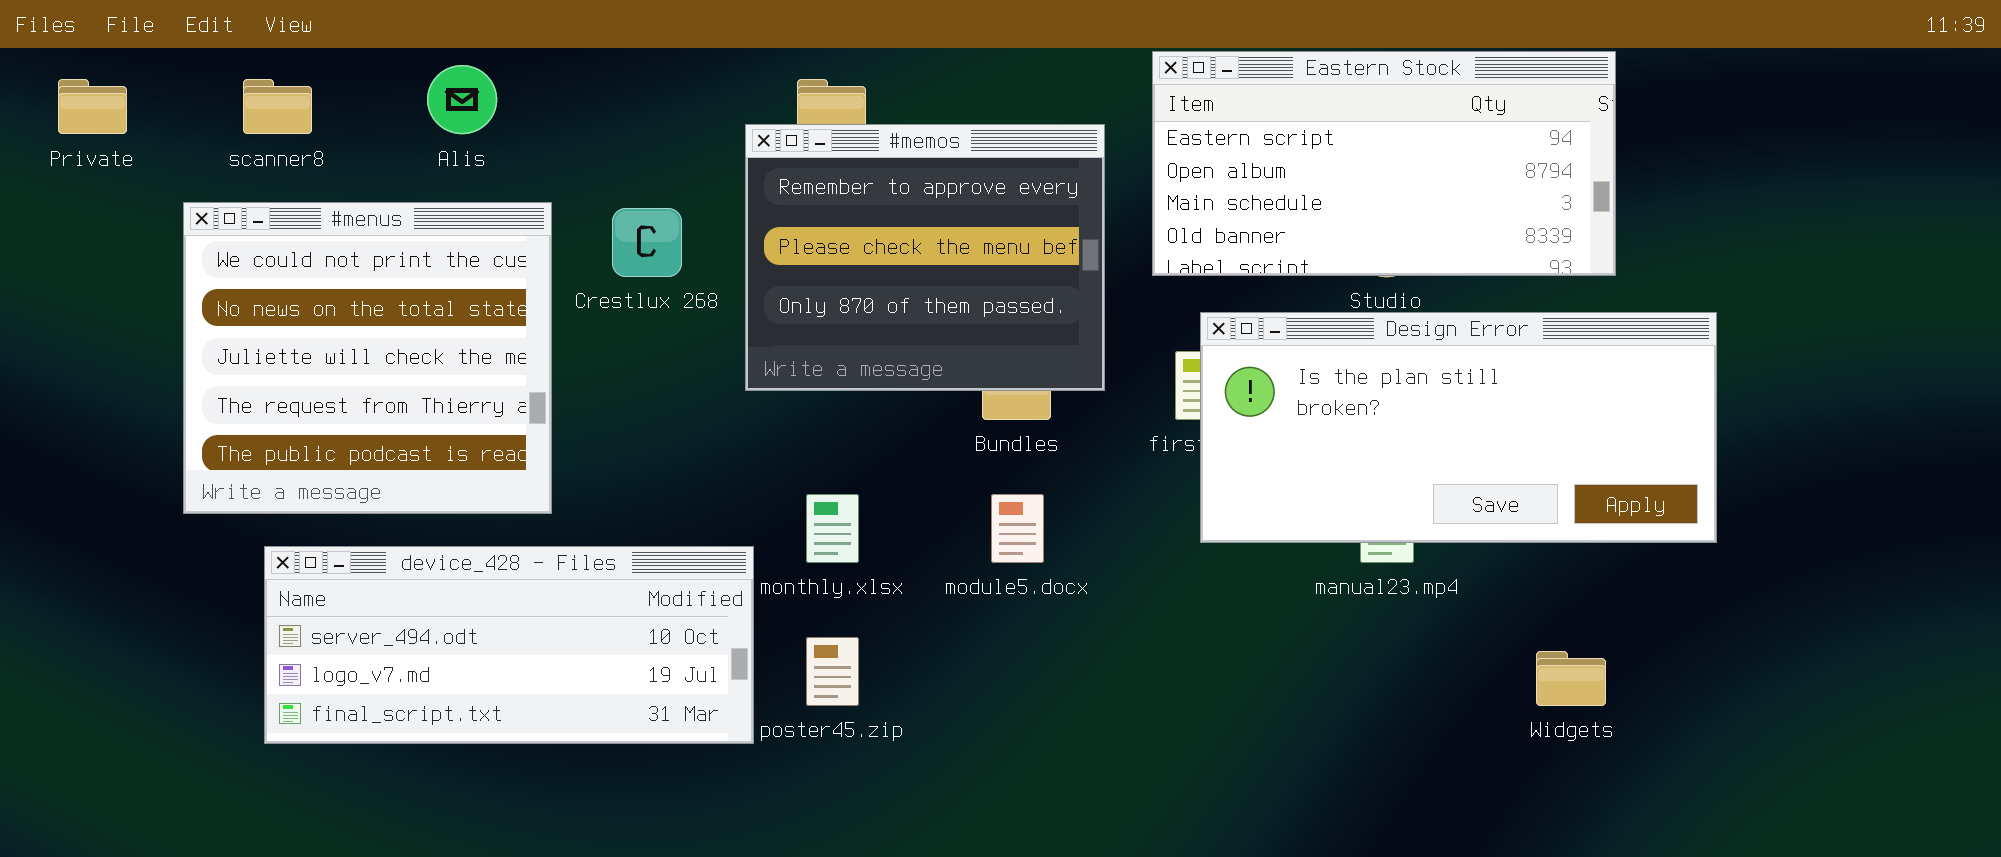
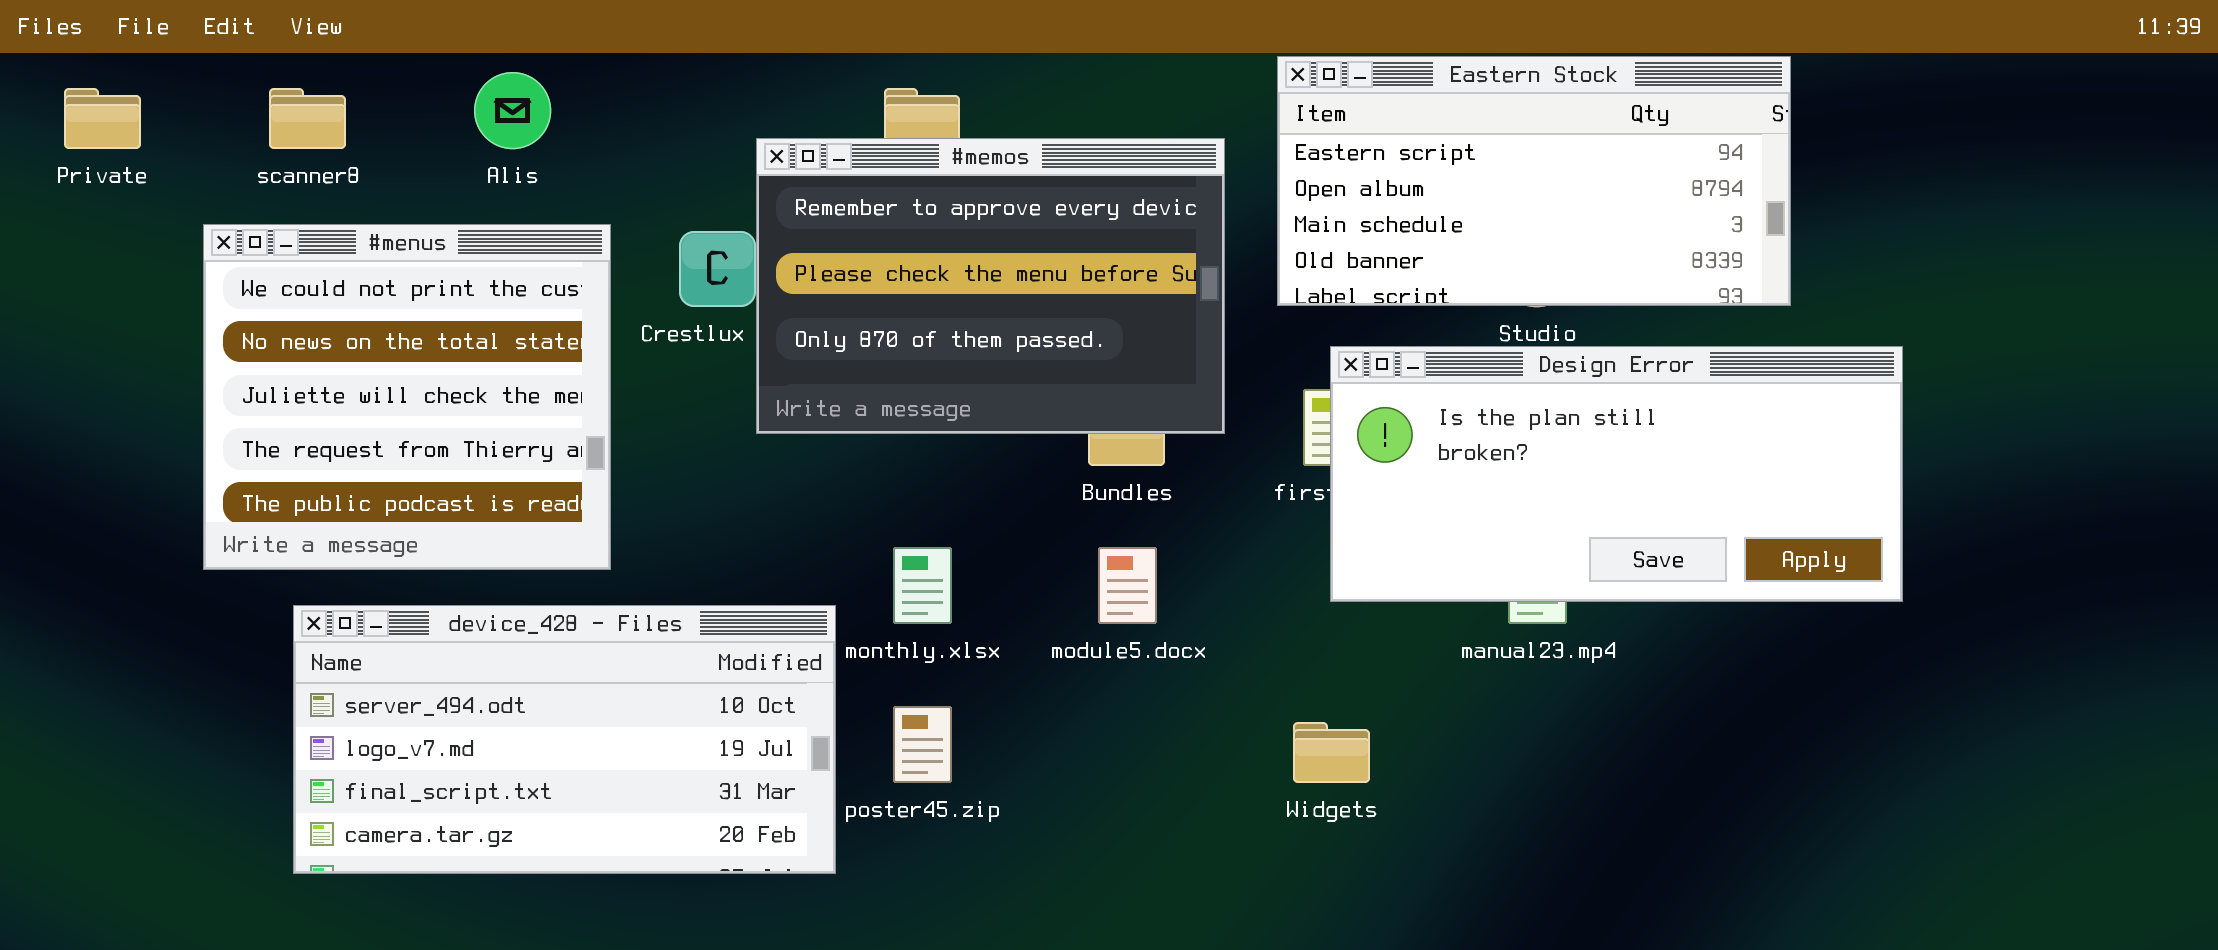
#memos: [745,124,1105,391] -> [756,138,1225,434], resized
device_428 - Files: [264,546,754,744] -> [293,605,836,874], resized
Widgets: [1536,651,1606,706] -> [1293,722,1370,783], moved

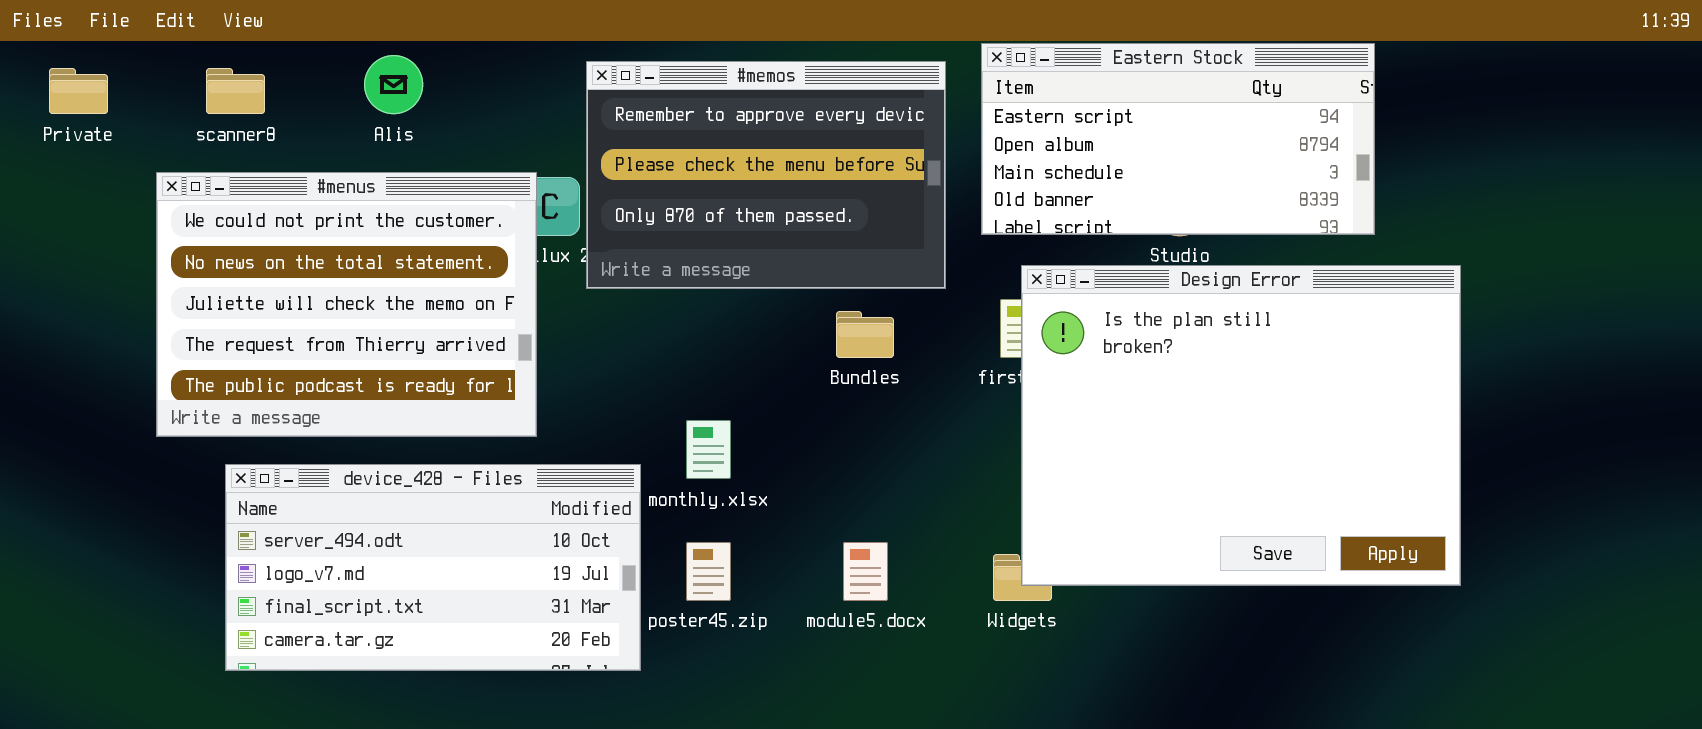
#memos: [756,138,1225,434] -> [586,61,946,289], moved
#menus: [203,224,611,570] -> [156,172,537,437], resized
Design Error: [1330,346,1903,602] -> [1021,265,1461,586], resized
module5.docx: [1098,547,1157,624] -> [843,542,888,601], moved

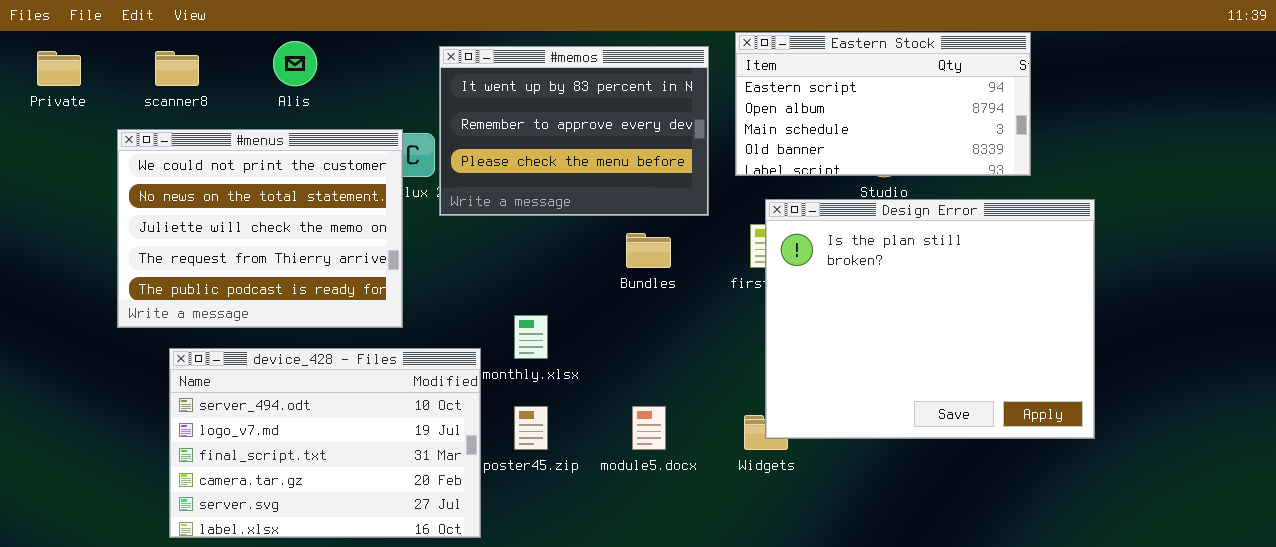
#memos: [586,61,946,289] -> [439,46,709,216], scrolled up 1 row
device_428 - Files: [225,464,641,671] -> [169,348,481,538], resized

